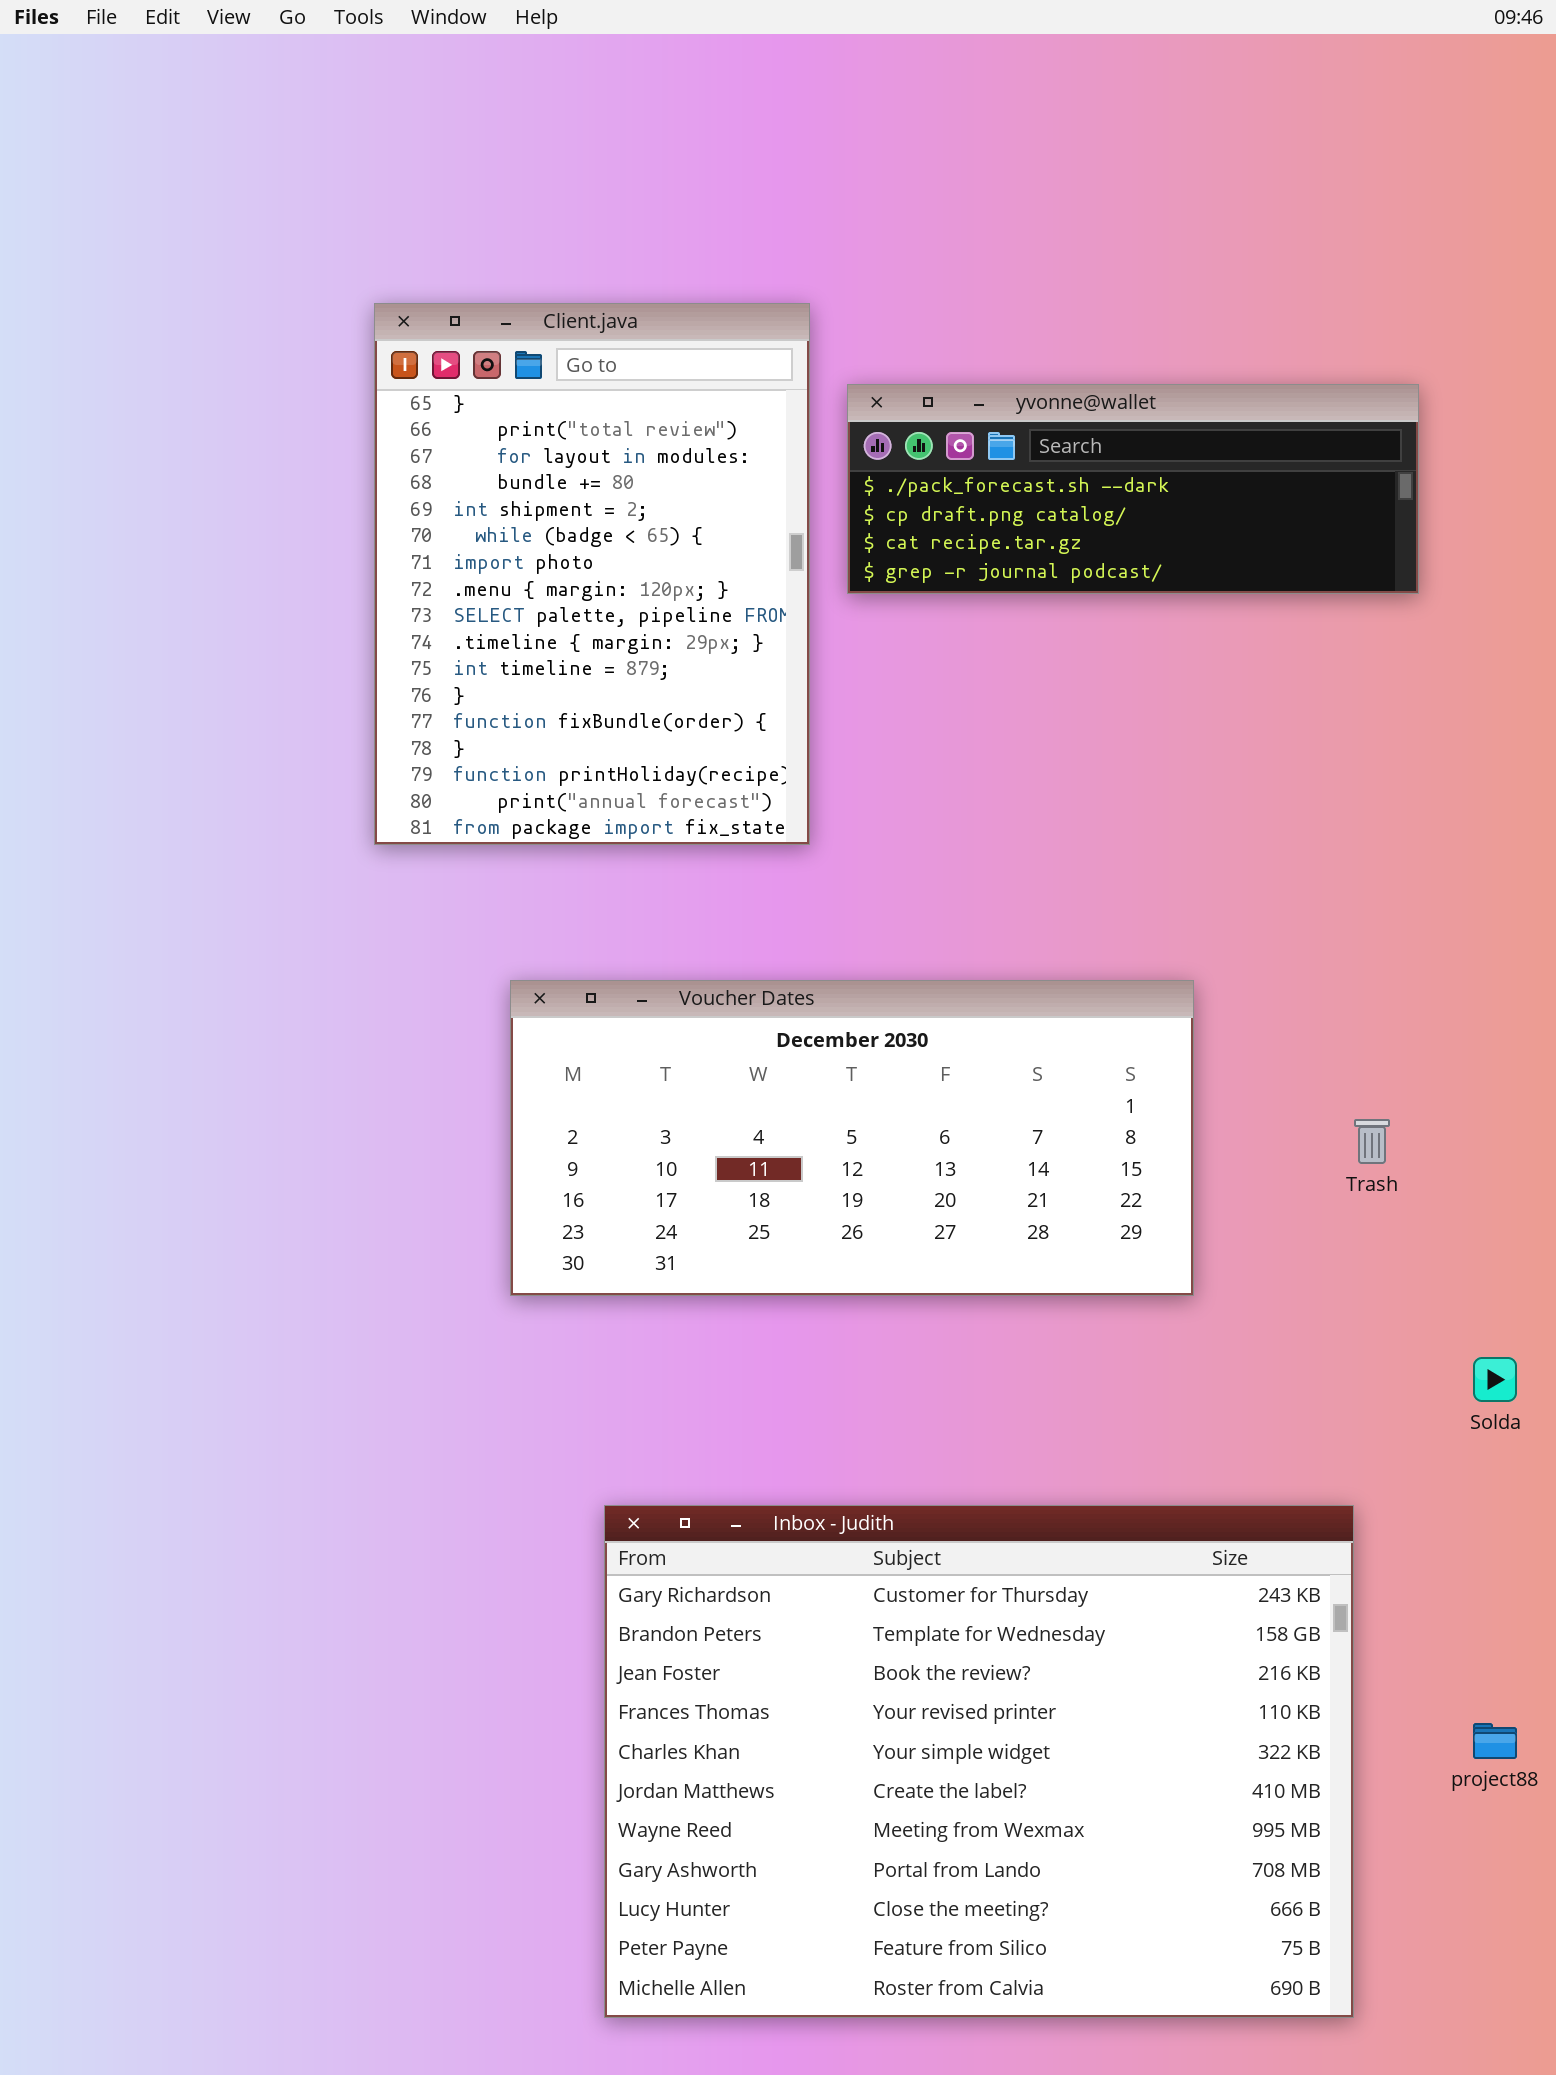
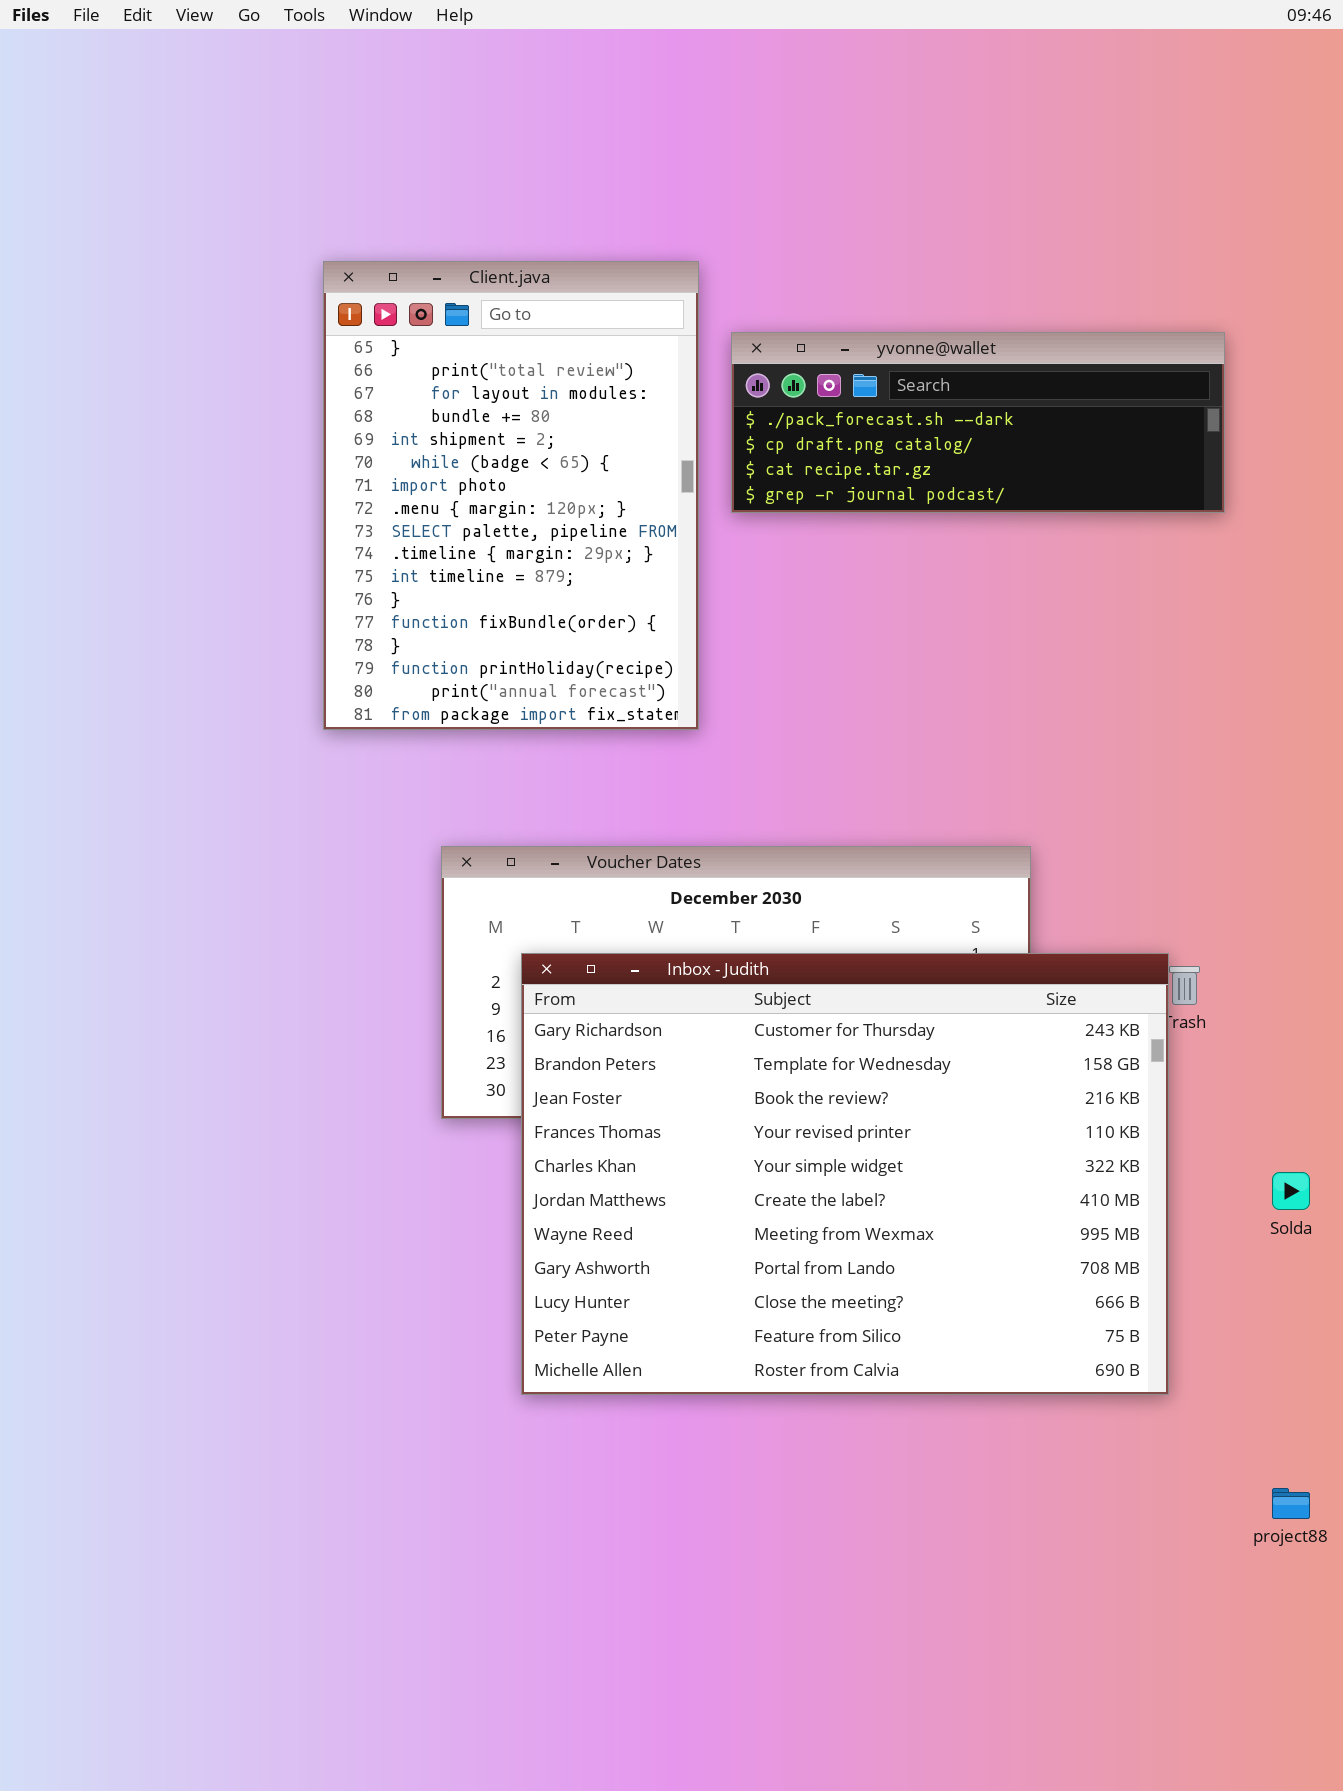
Inbox - Judith: [604,1505,1354,2018] -> [521,953,1169,1395], moved

